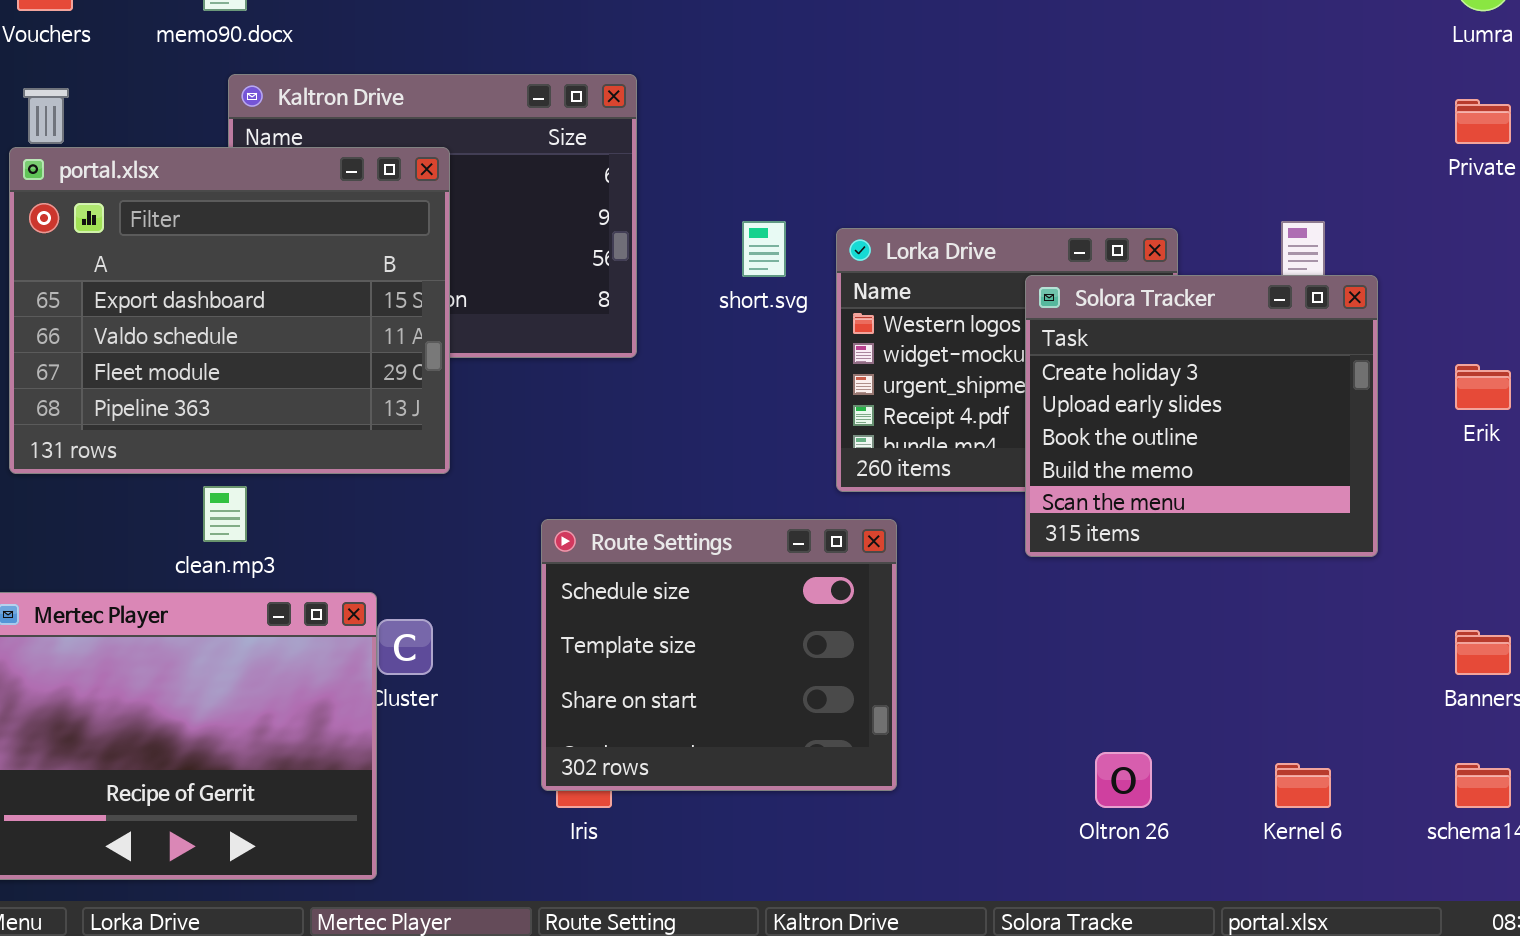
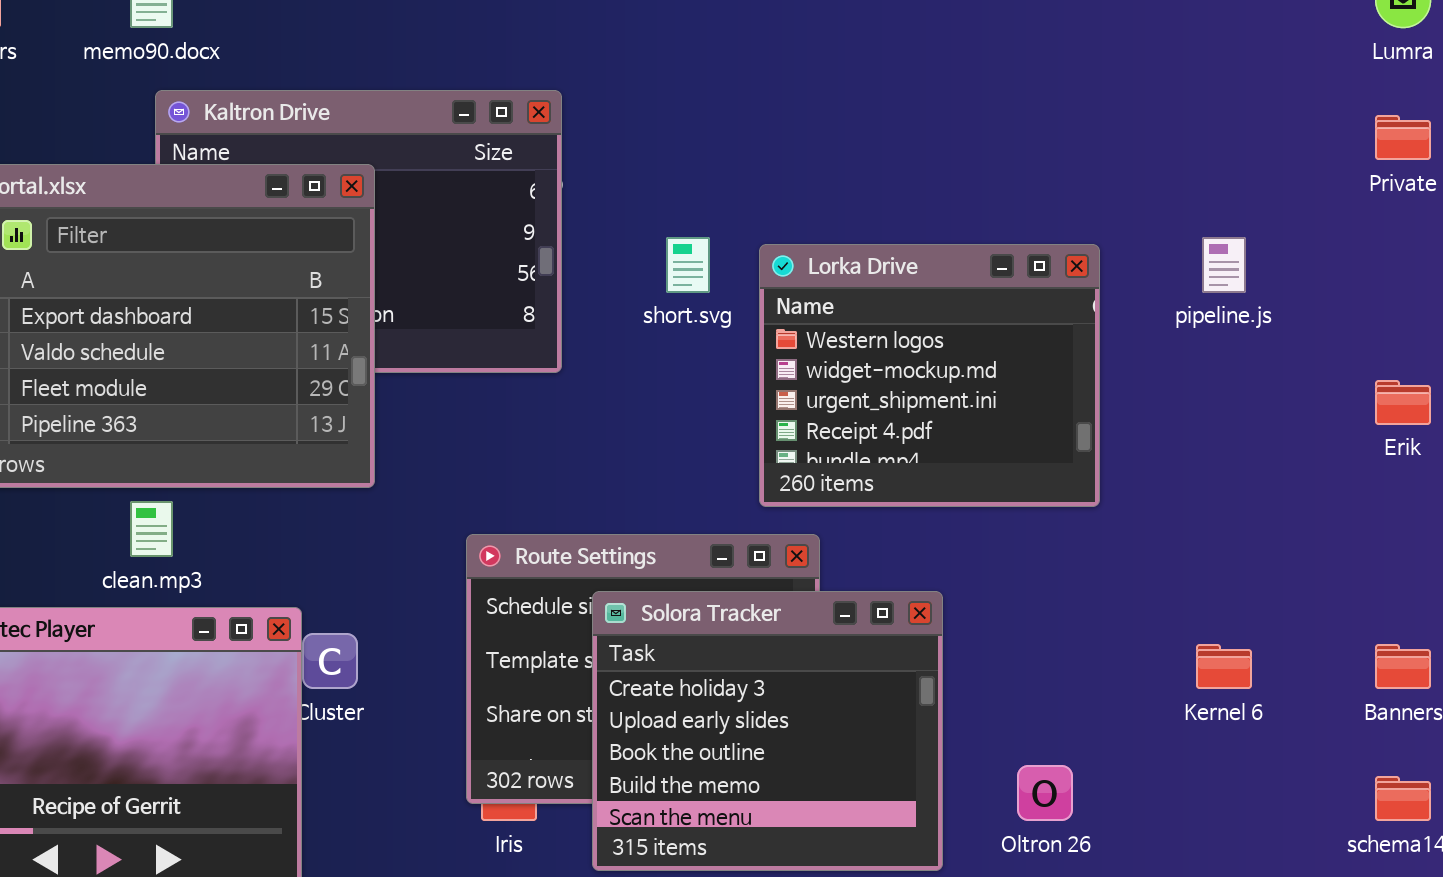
Solora Tracker: [1025,275,1378,557] -> [592,591,943,871], moved
Kernel 6: [1275,763,1331,808] -> [1196,644,1252,689], moved

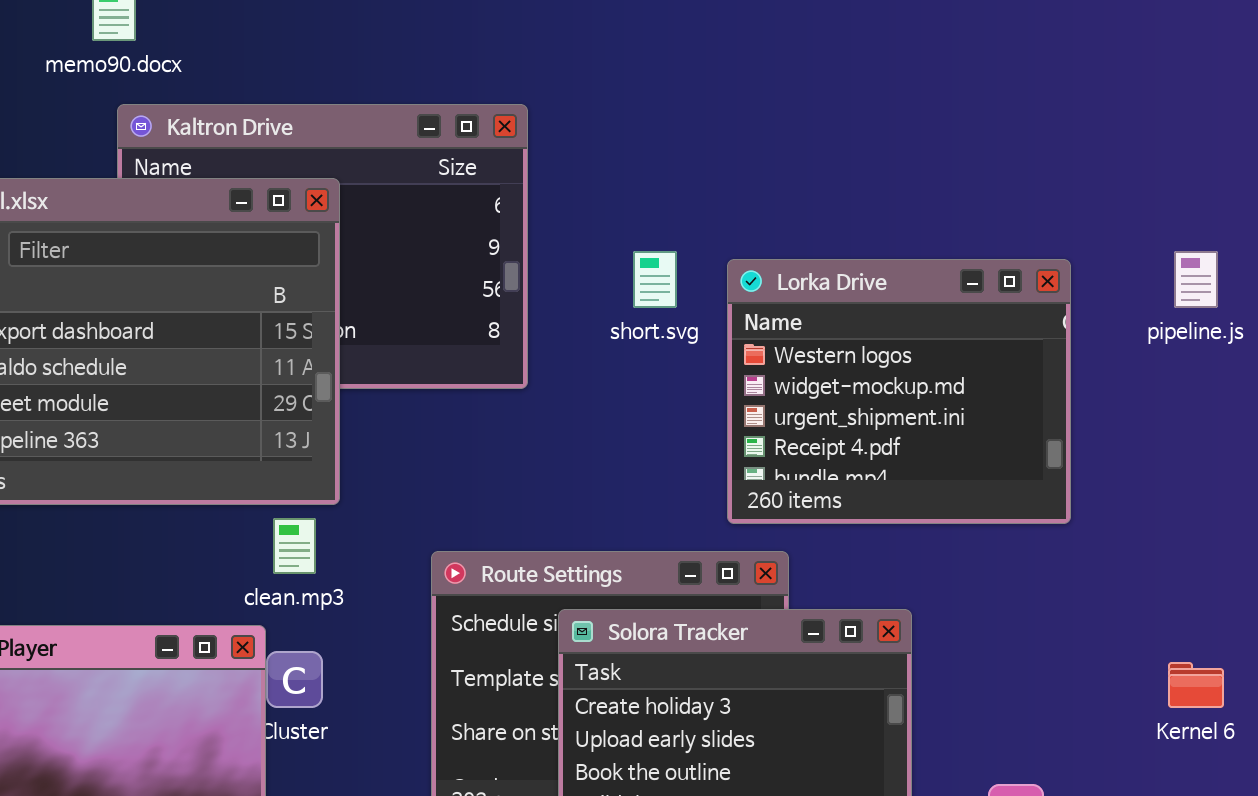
clean.mp3: [130,501,173,557] -> [273,518,316,574], moved

